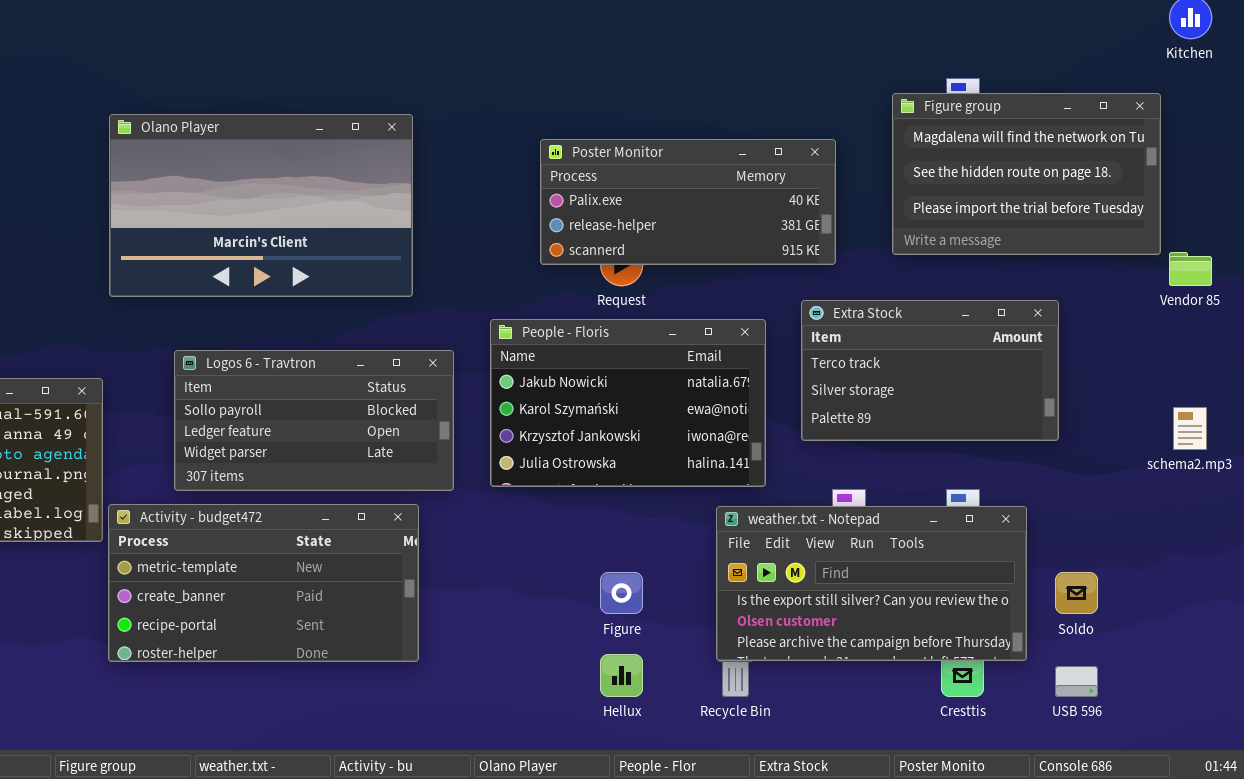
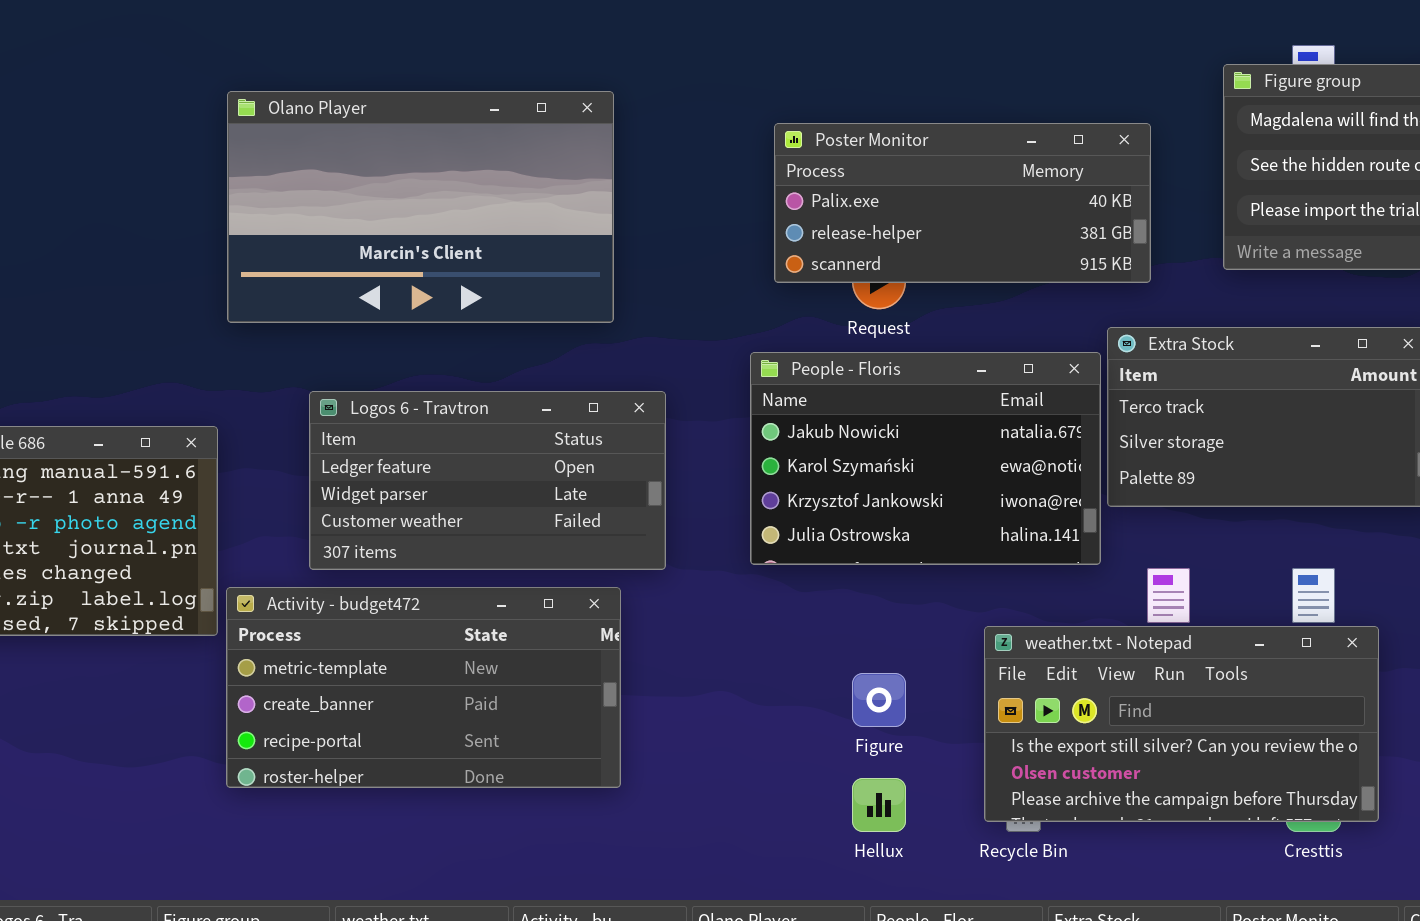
People - Floris: [490,319,766,487] -> [750,352,1101,565], moved
Logos 6 - Travtron: [174,350,454,491] -> [309,391,666,570], scrolled down 1 row
weather.txt - Notepad: [716,506,1027,661] -> [984,626,1379,822], moved

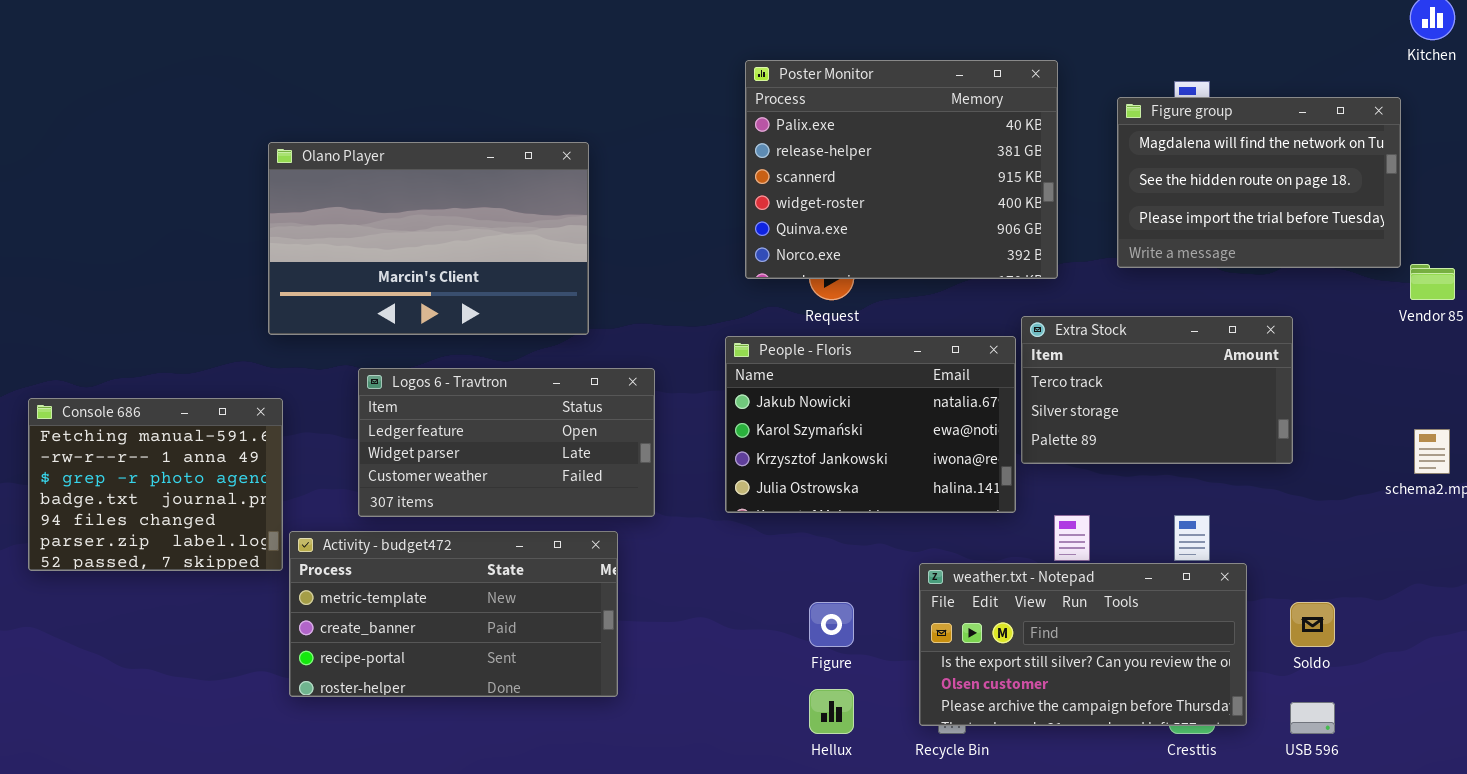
Olano Player: [227,91,614,323] -> [268,142,589,335], moved
Poster Monitor: [774,123,1151,283] -> [745,60,1058,279], resized

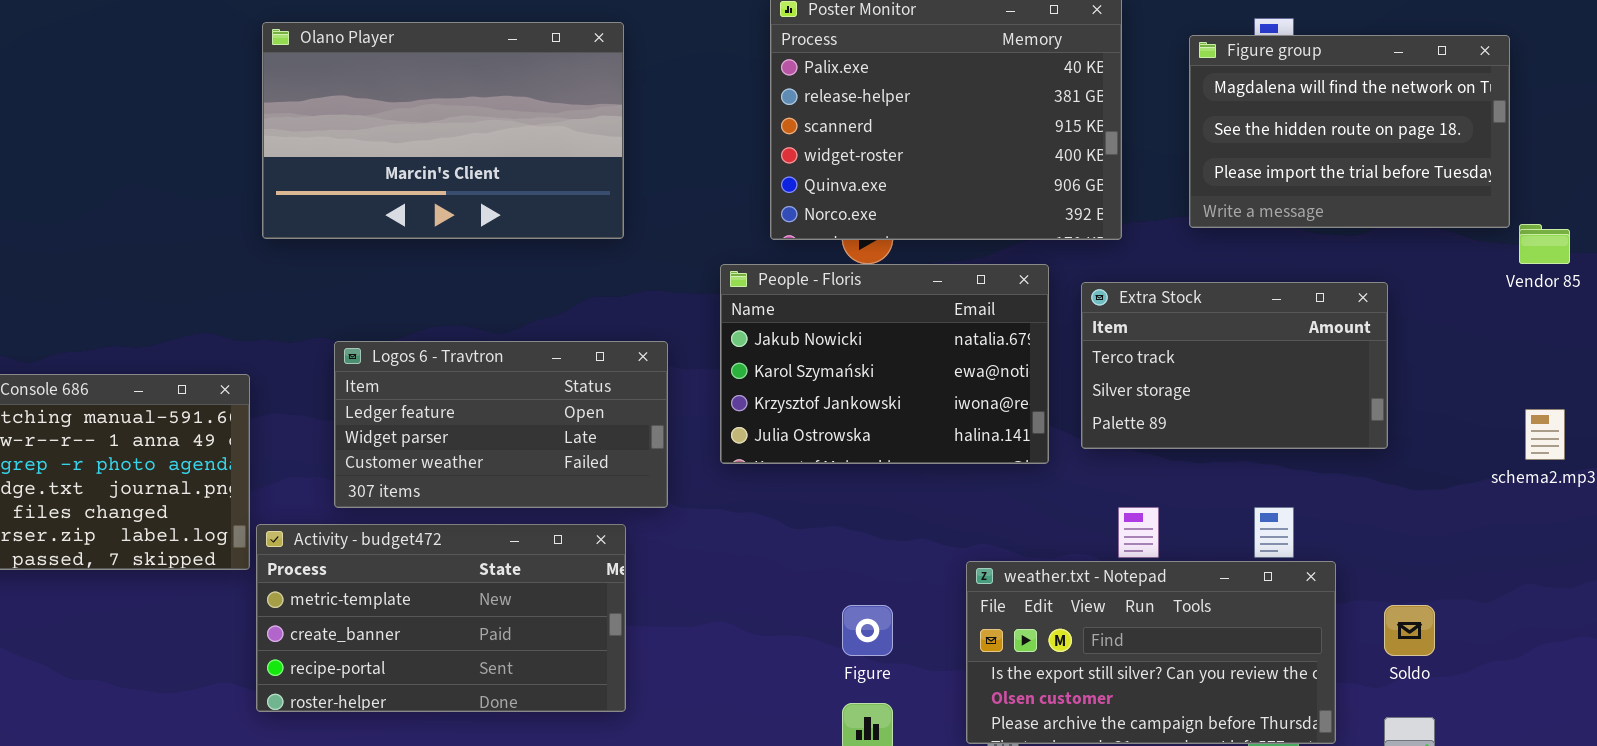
Olano Player: [268,142,589,335] -> [262,22,624,239], moved
People - Floris: [725,336,1016,513] -> [720,264,1049,464], moved

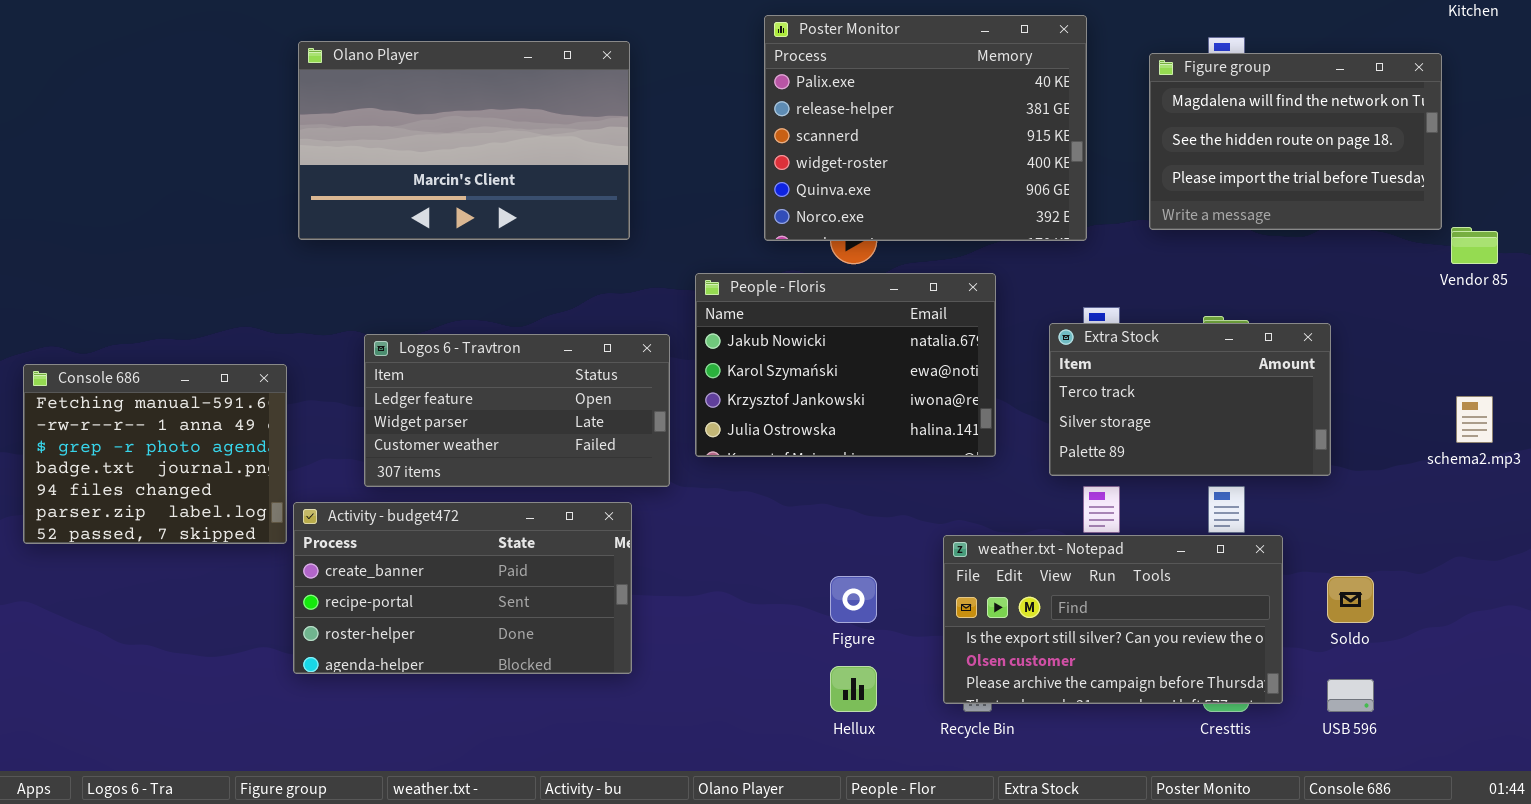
People - Floris: [720,264,1049,464] -> [695,273,996,457], moved
Extra Stock: [1081,282,1388,449] -> [1049,323,1331,476], moved
Activity - budget472: [256,524,626,712] -> [293,502,632,674], scrolled down 1 row

